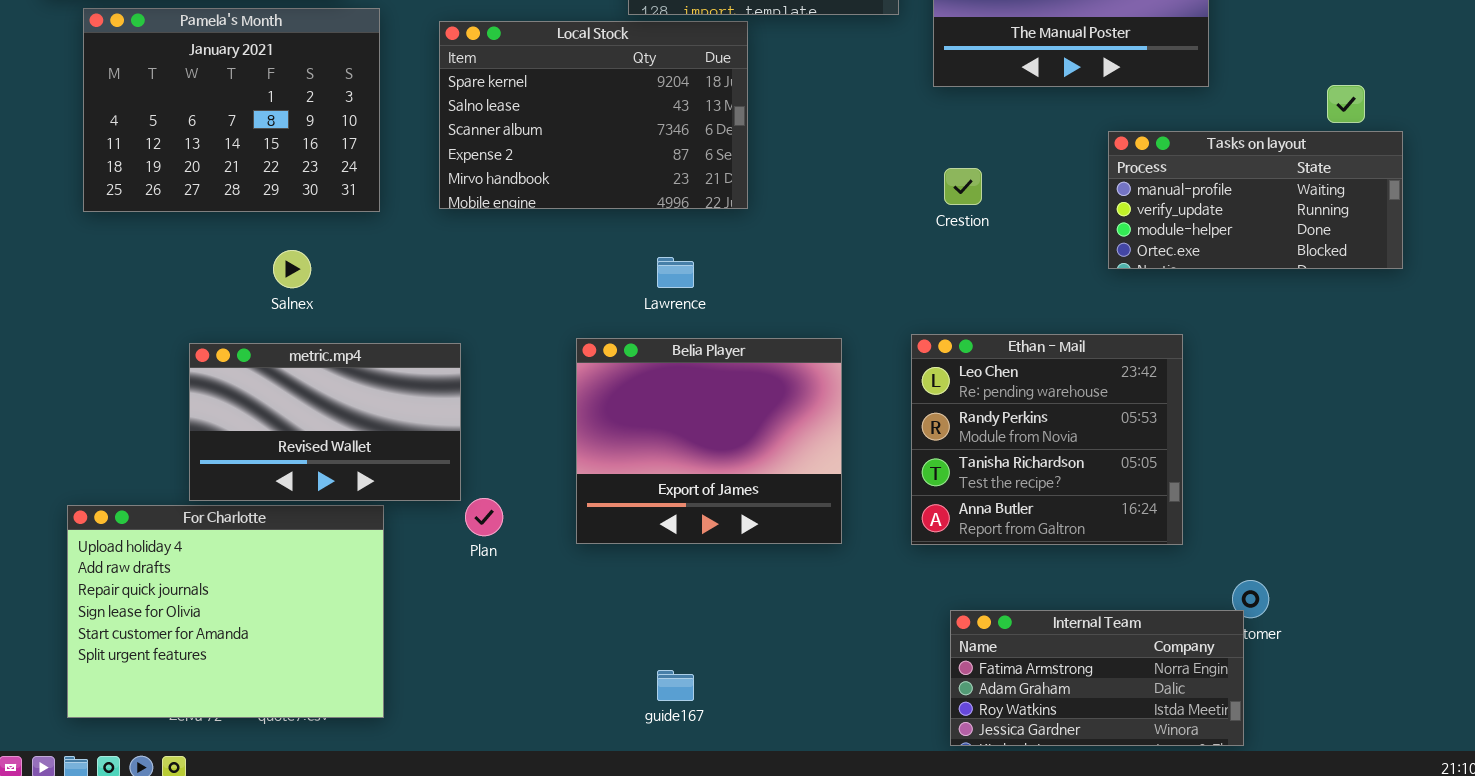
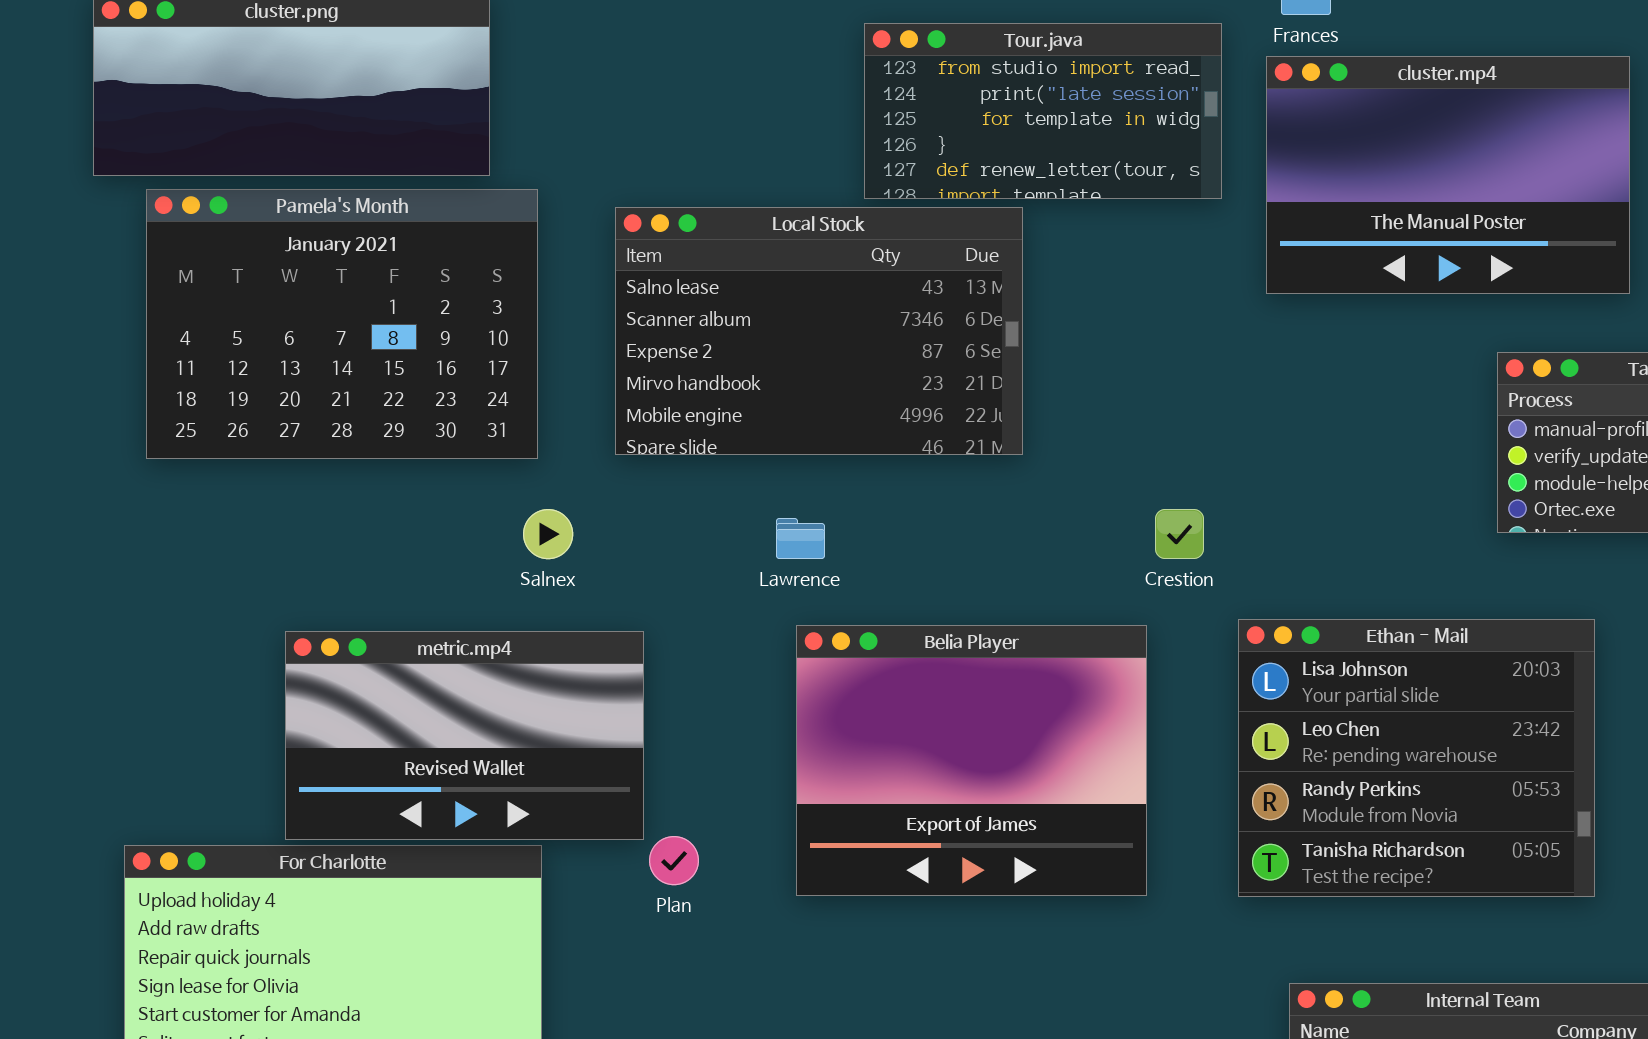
Local Stock: [439,21,748,209] -> [615,207,1023,455], scrolled down 1 row
Crestion: [944,168,982,205] -> [1155,509,1204,559], moved
Salnex: [273,250,311,288] -> [523,509,573,559], moved
Lawrence: [657,257,694,288] -> [776,518,825,559], moved
Ethan - Mail: [911,334,1183,545] -> [1238,619,1595,897], scrolled up 1 row

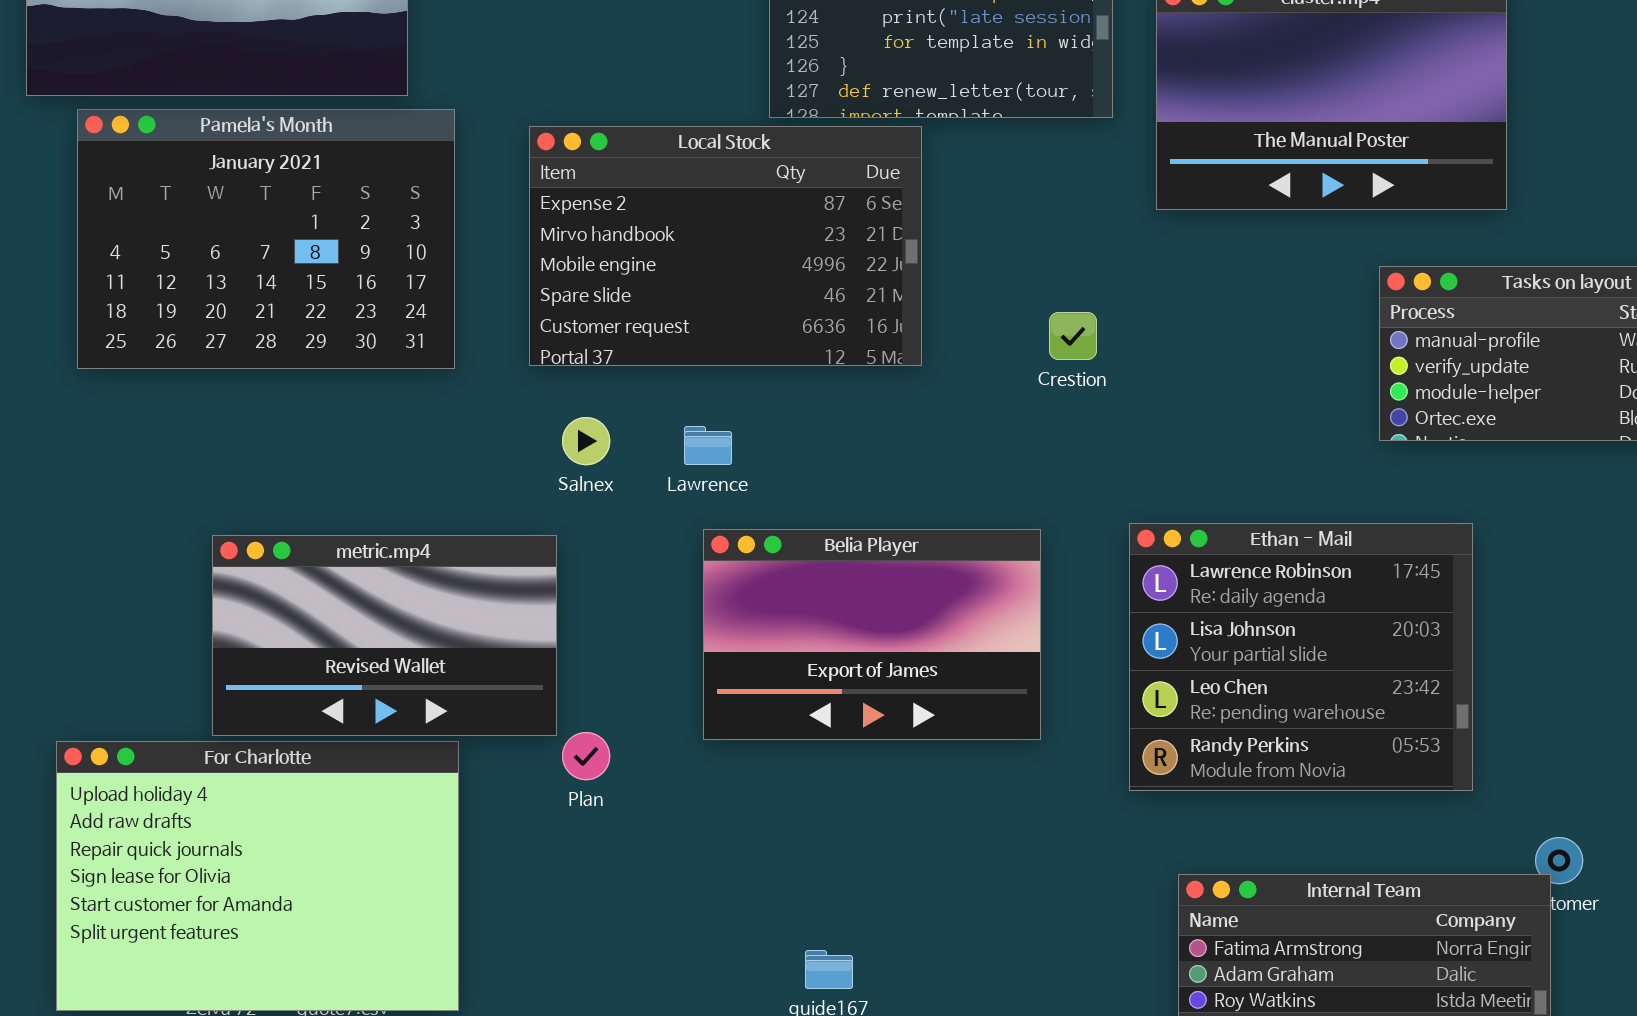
Local Stock: [615,207,1023,455] -> [529,126,922,366], scrolled down 2 rows
Salnex: [523,509,573,559] -> [562,417,610,465], moved
Crestion: [1155,509,1204,559] -> [1049,312,1097,360], moved
Ethan - Mail: [1238,619,1595,897] -> [1129,523,1473,791], scrolled up 1 row
Belia Player: [796,625,1147,896] -> [703,529,1041,740], resized

